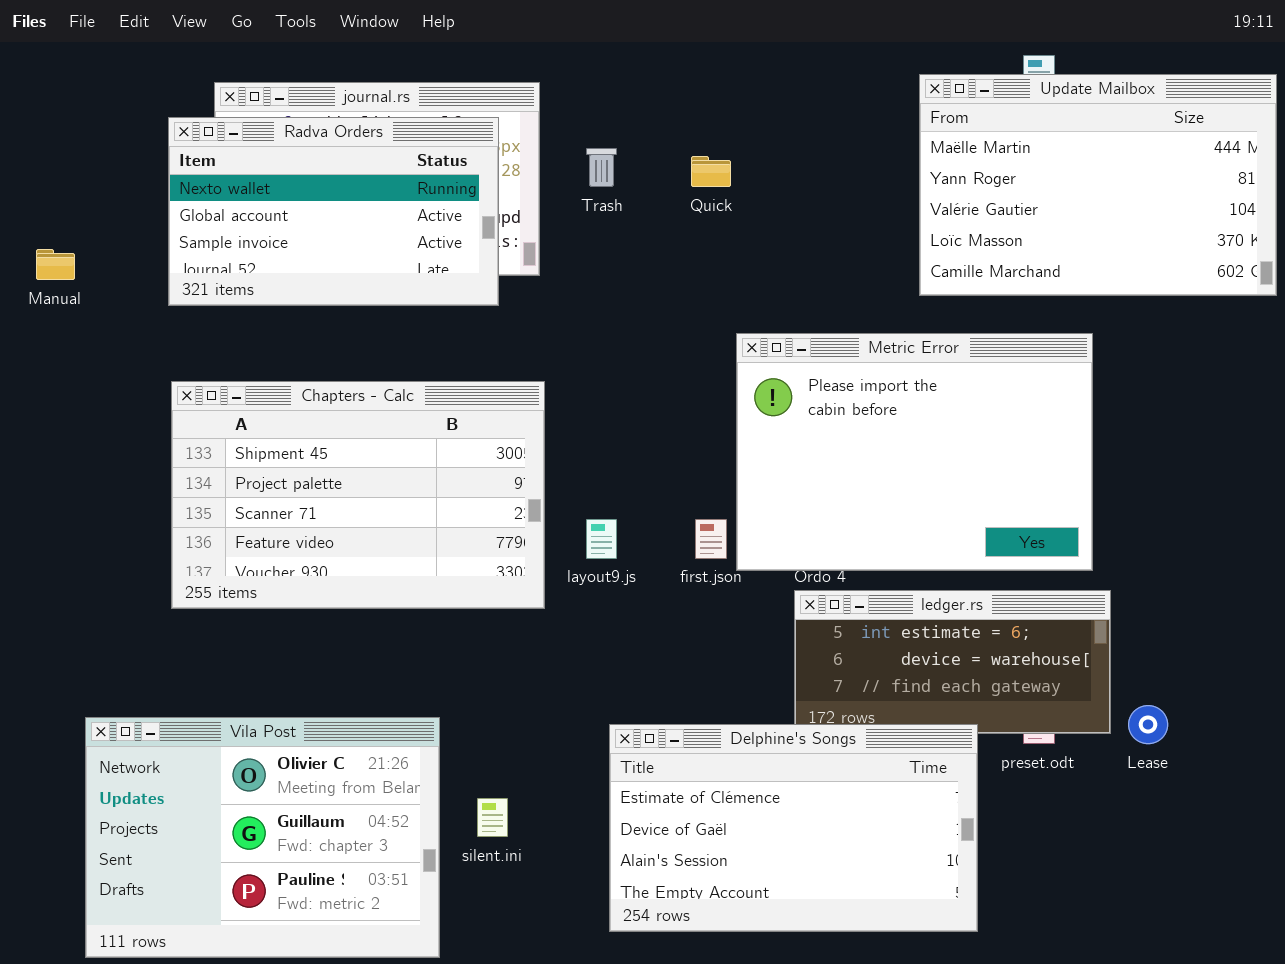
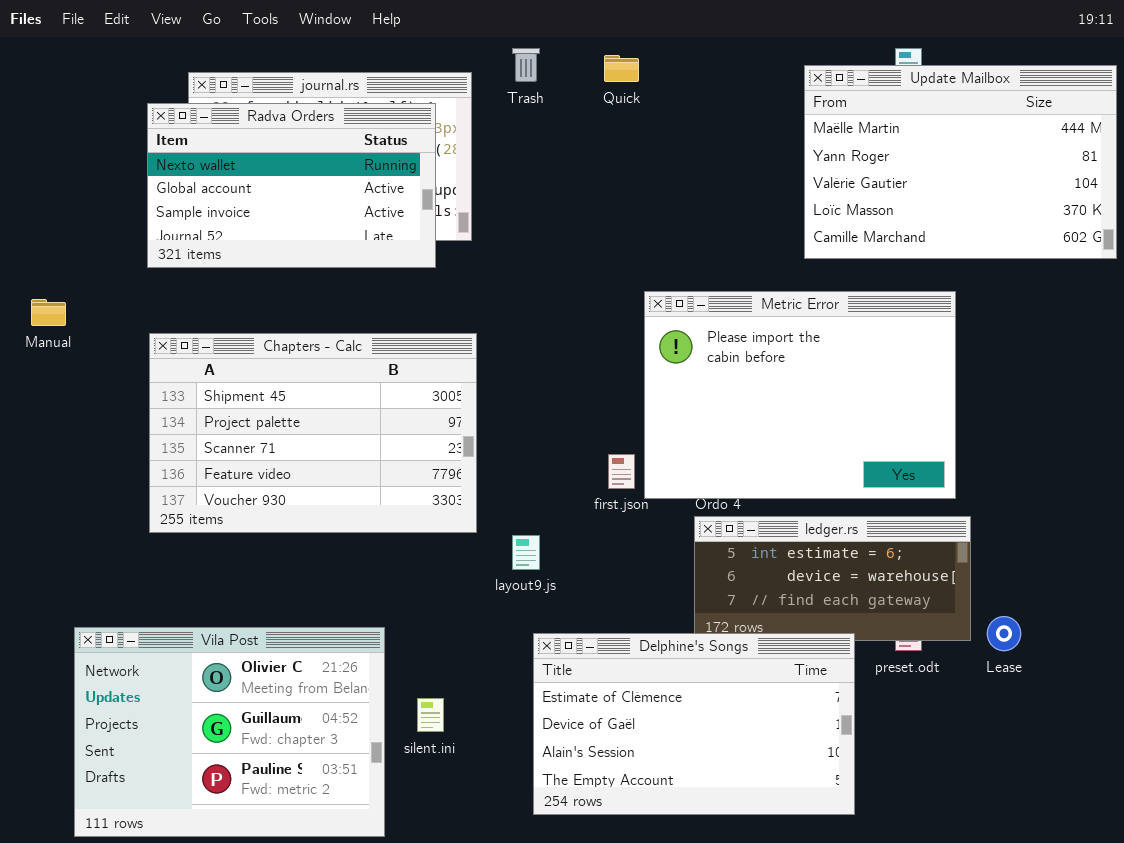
Trash: [586,148,617,187] -> [512,48,540,82], moved
Quick: [691,156,731,187] -> [604,55,639,82], moved
Manual: [36,249,75,280] -> [31,299,66,326], moved
layout9.js: [586,519,617,559] -> [512,535,540,570], moved

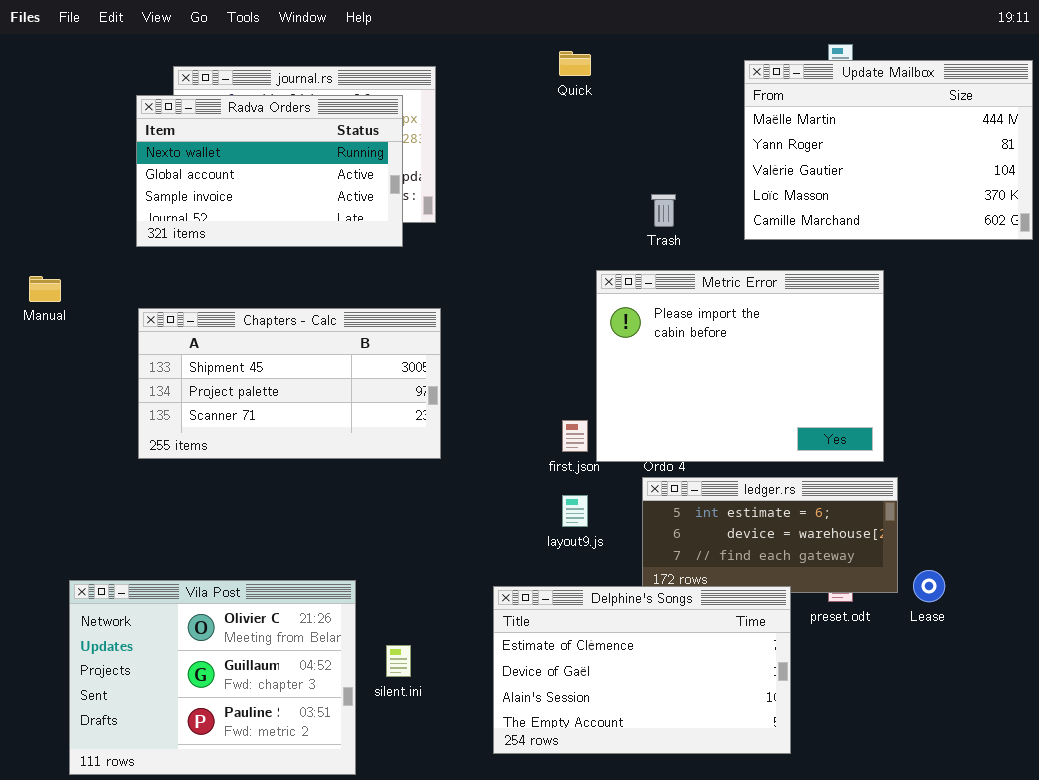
Trash: [512,48,540,82] -> [651,194,676,227], moved
Chapters - Calc: [149,333,477,533] -> [138,308,441,459], resized
layout9.js: [512,535,540,570] -> [562,495,588,527], moved

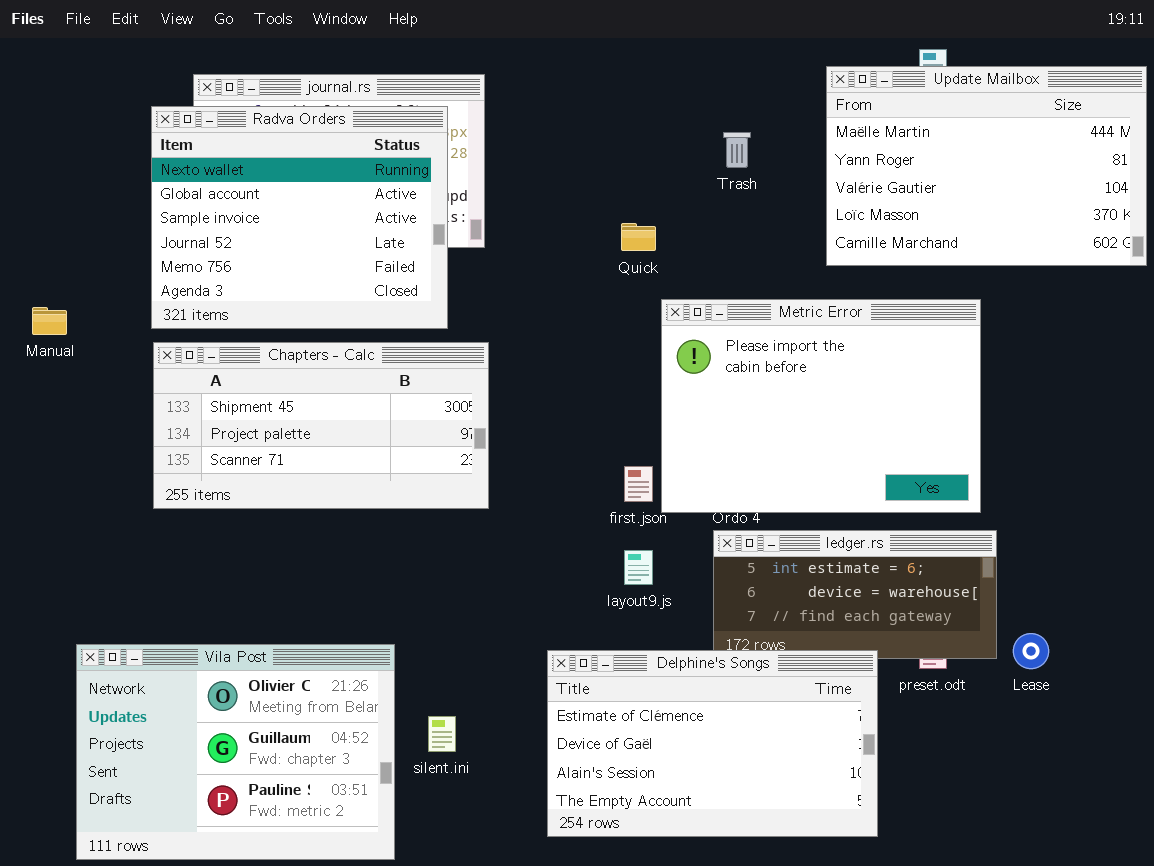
Quick: [559,51,591,76] -> [621,223,656,251], moved
Radva Orders: [136,95,403,247] -> [151,106,448,329], resized
Trash: [651,194,676,227] -> [723,132,751,168], moved

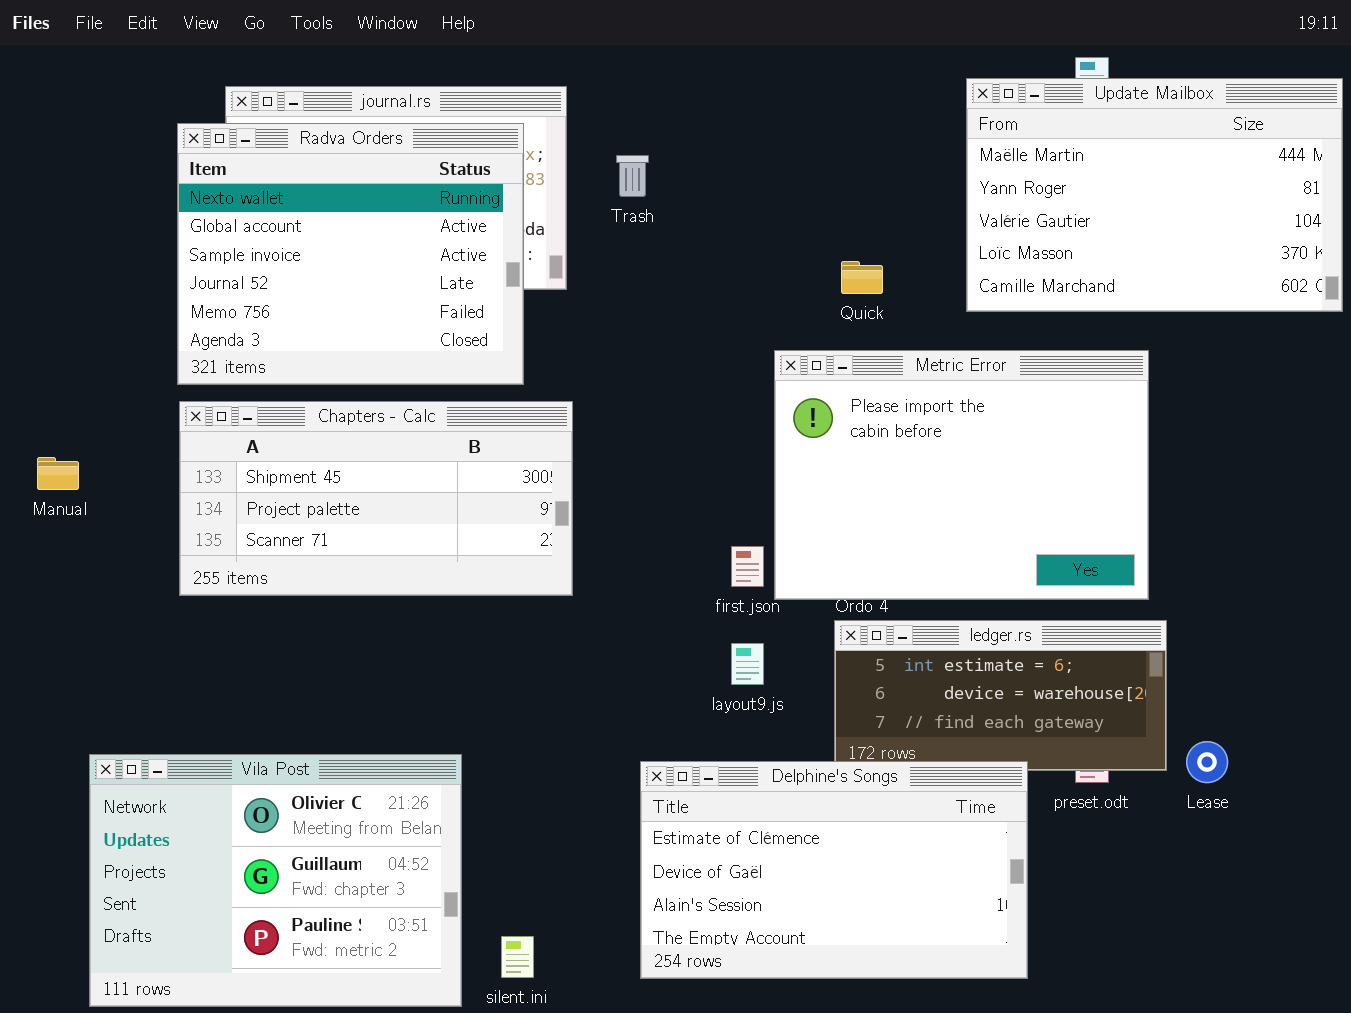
Trash: [723,132,751,168] -> [616,155,649,197], moved
Quick: [621,223,656,251] -> [841,261,883,294], moved
Manual: [32,307,67,335] -> [37,457,79,490], moved
silent.ini: [428,716,456,752] -> [501,936,534,978], moved

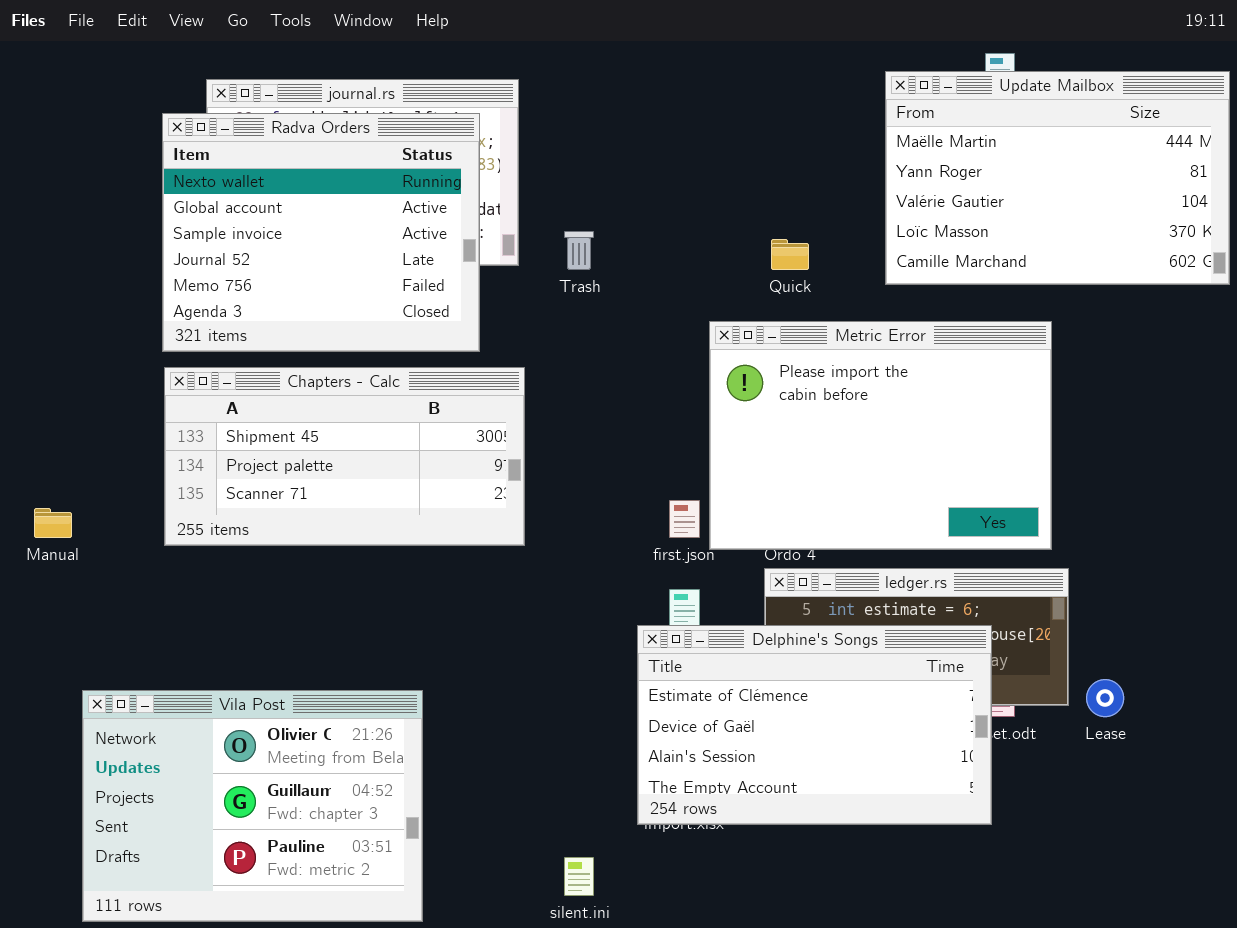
Trash: [616,155,649,197] -> [564,231,594,270], moved
Manual: [37,457,79,490] -> [34,508,72,538], moved
Delphine's Songs: [640,761,1028,979] -> [637,625,992,825], moved
silent.ini: [501,936,534,978] -> [564,857,594,896], moved

